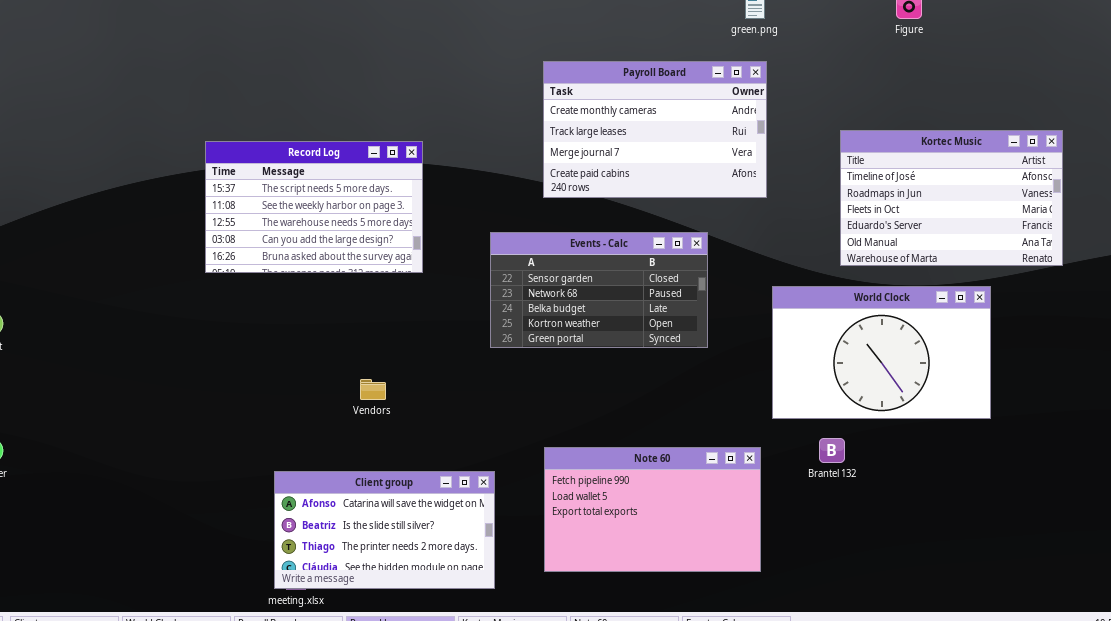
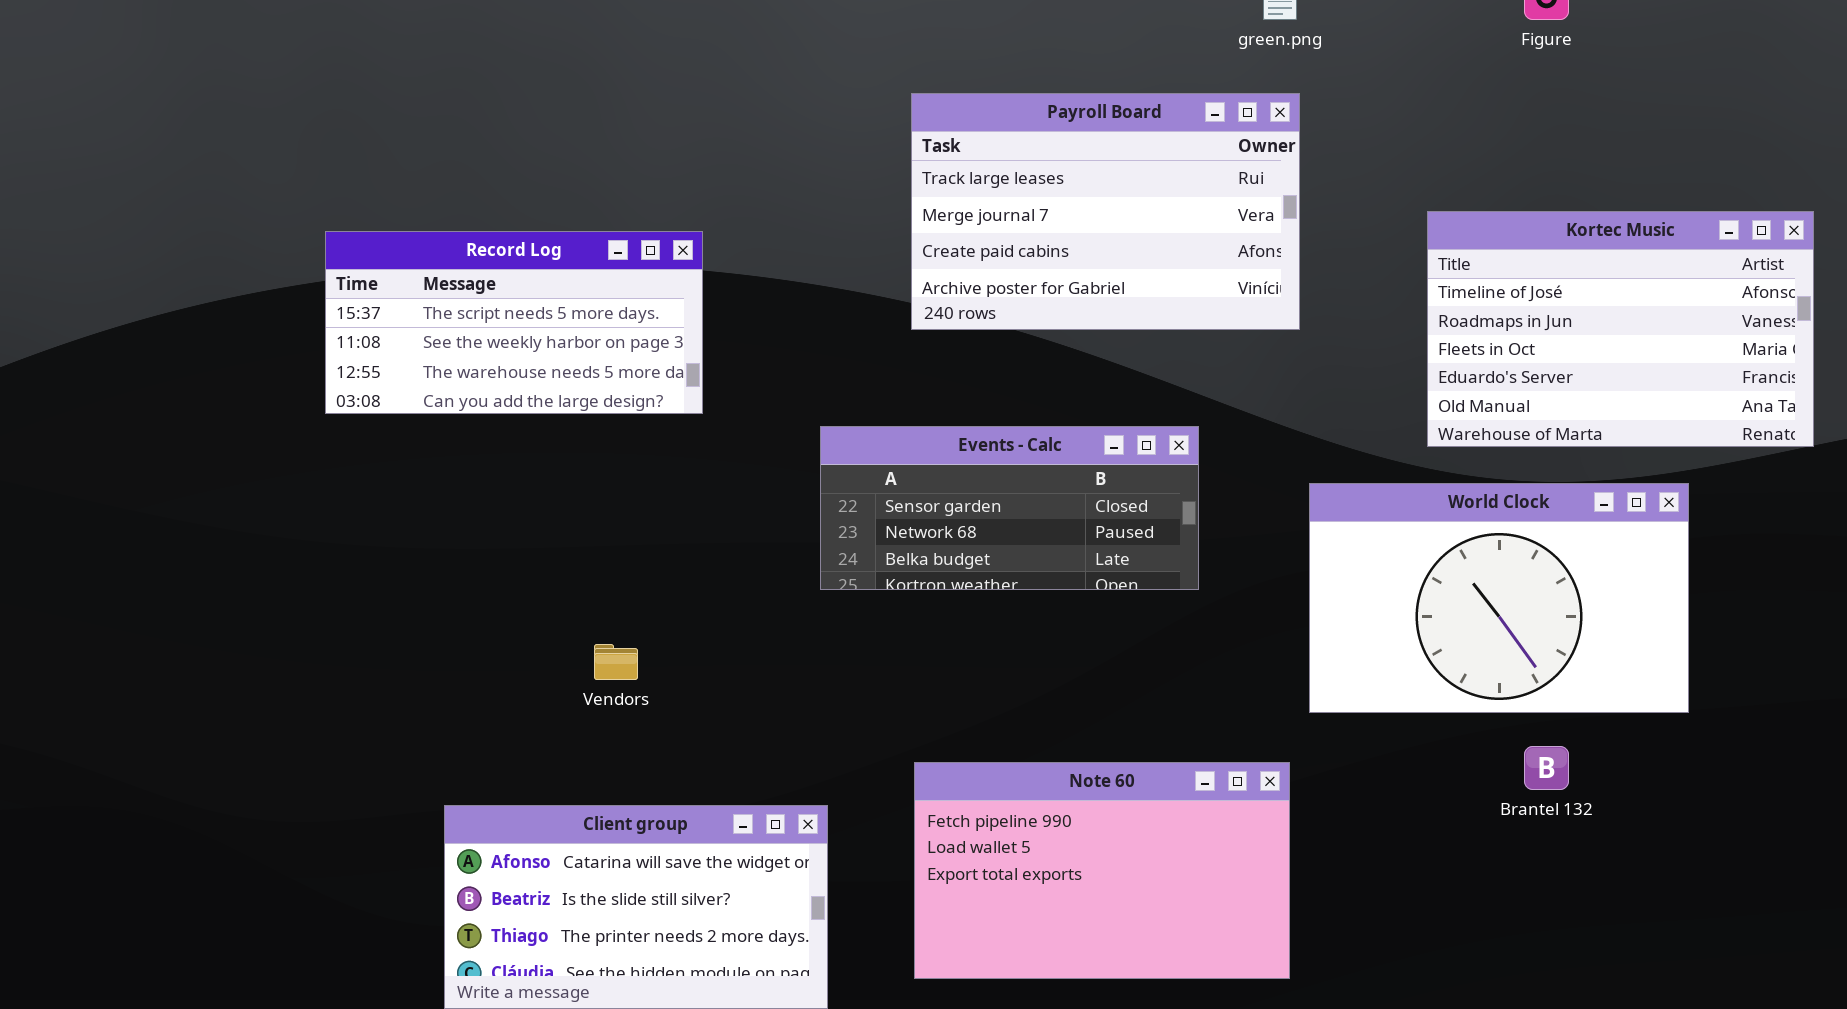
Payroll Board: [543,61,767,198] -> [911,93,1300,330], scrolled down 1 row
Record Log: [205,141,423,273] -> [325,231,703,414], resized
Events - Calc: [490,232,708,348] -> [820,426,1199,590], resized
Brantel 132: [819,438,845,463] -> [1524,746,1569,790], moved

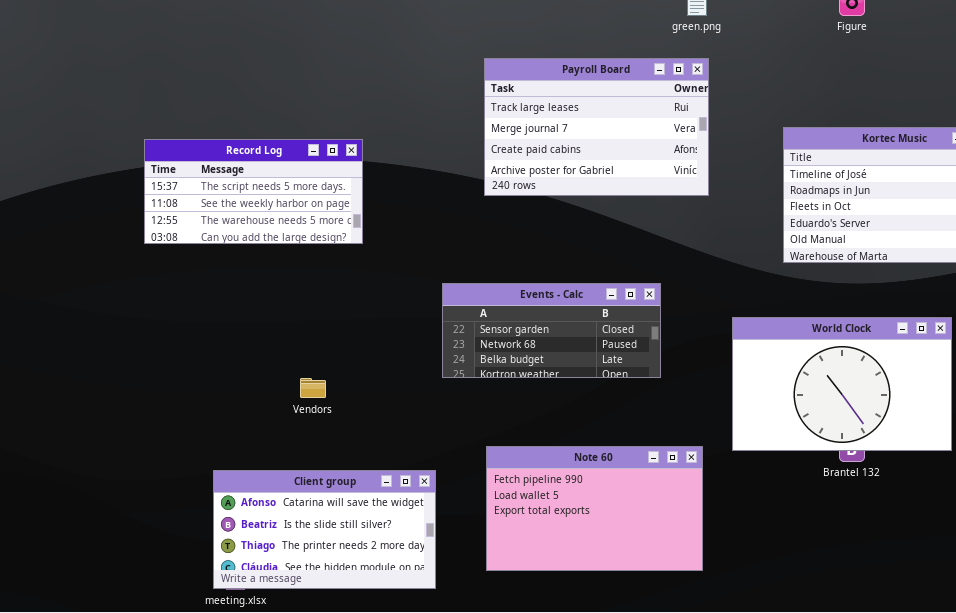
Events - Calc: [820,426,1199,590] -> [442,283,661,378], moved
World Clock: [1309,483,1689,713] -> [732,317,952,451], moved

